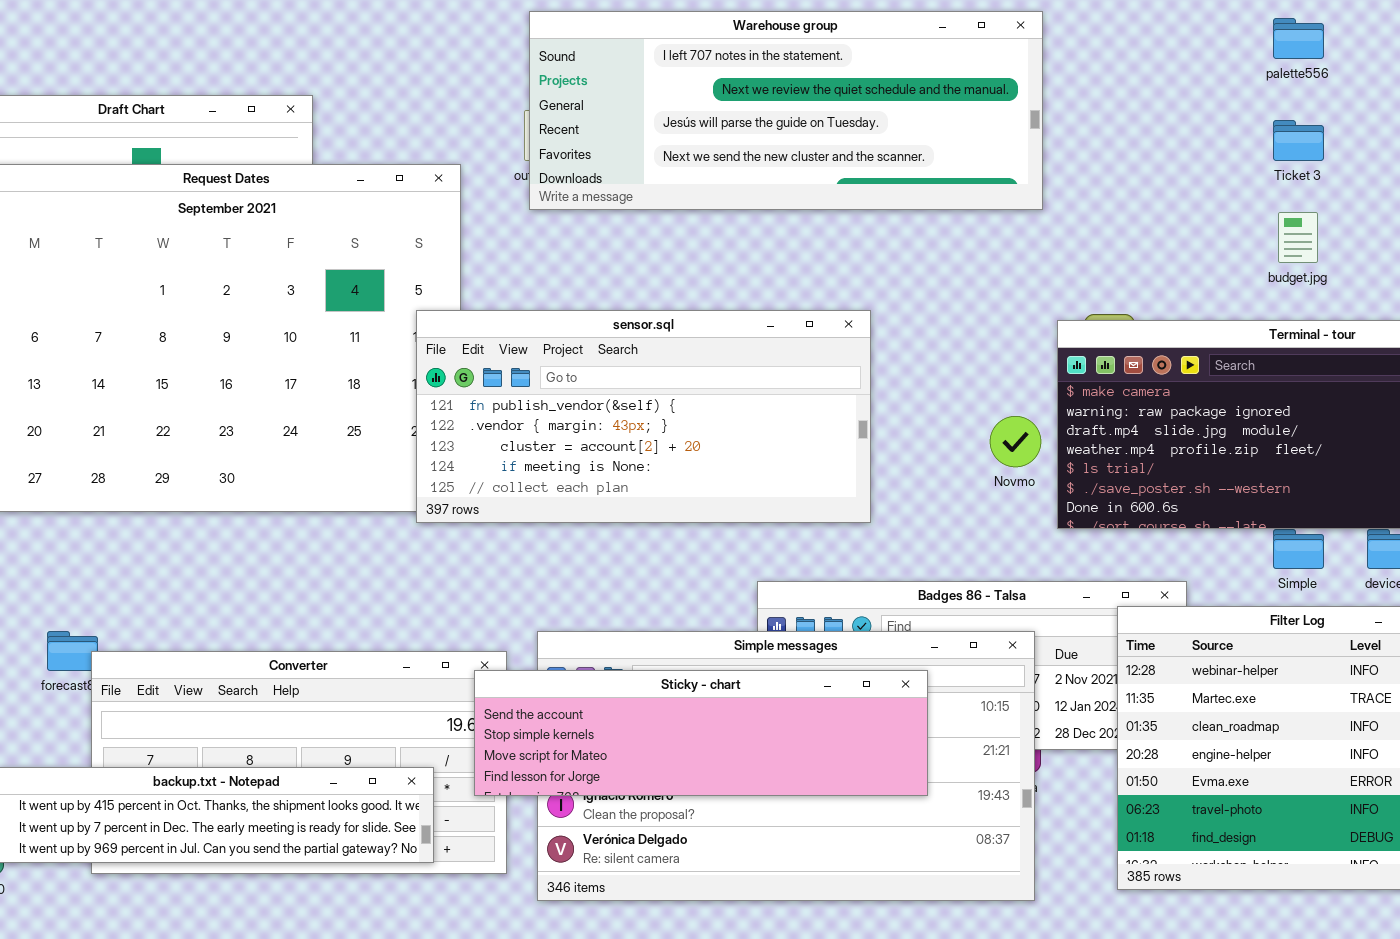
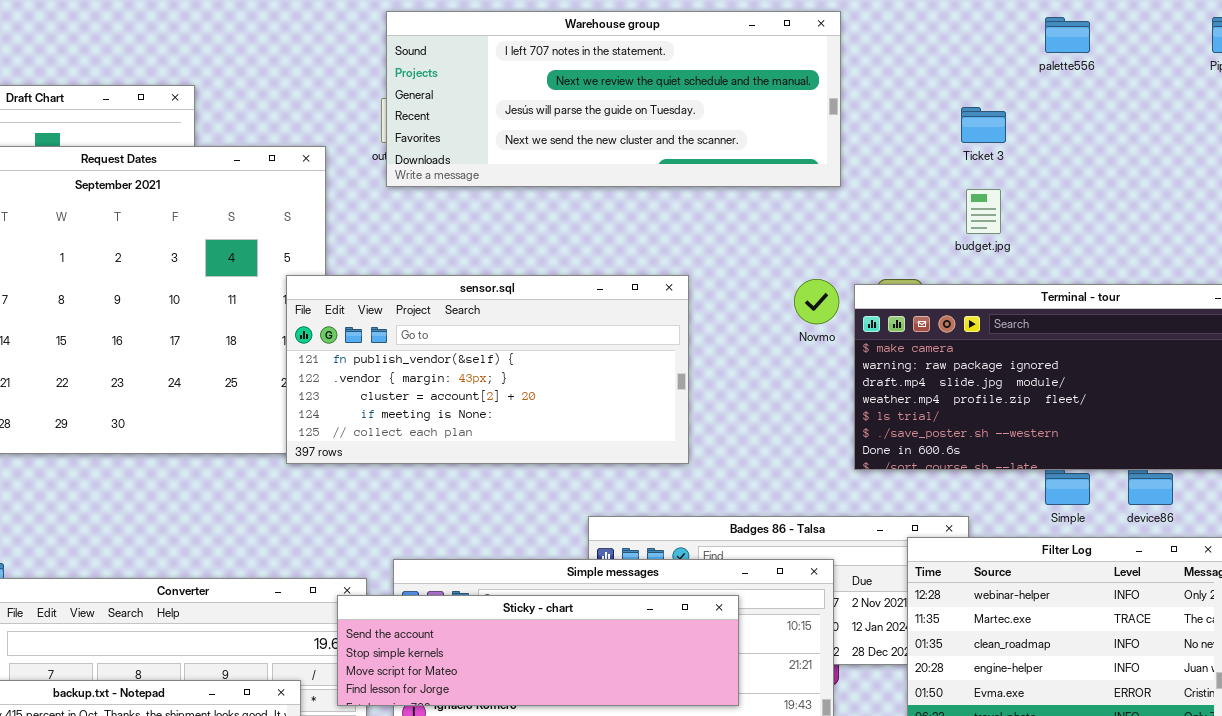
Ticket 3: [1273,120,1324,161] -> [961,107,1006,143], moved
budget.jpg: [1278,212,1318,263] -> [966,189,1001,234], moved
Novmo: [990,416,1041,467] -> [794,279,839,324], moved

